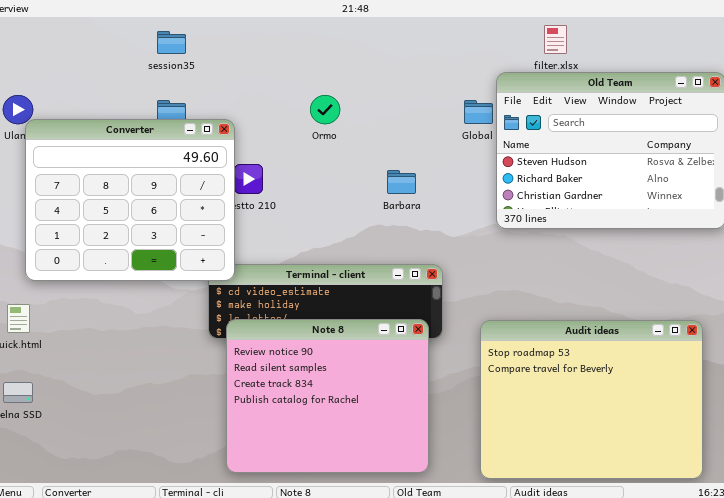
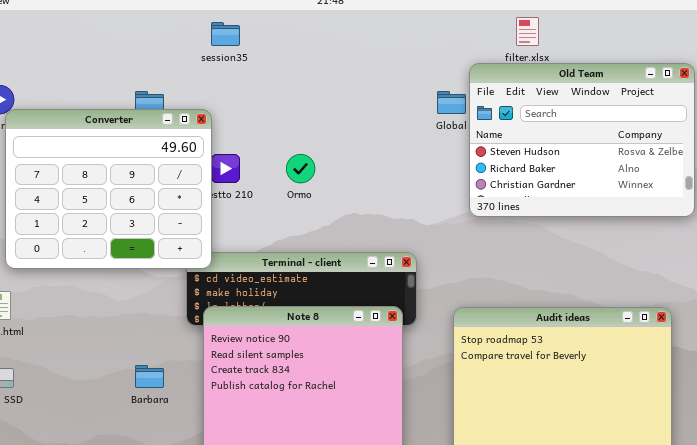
session35: [157,31,186,54] -> [211,22,240,46], moved
Ormo: [310,95,340,124] -> [286,154,315,183], moved
Barbara: [387,170,416,194] -> [135,365,164,388], moved

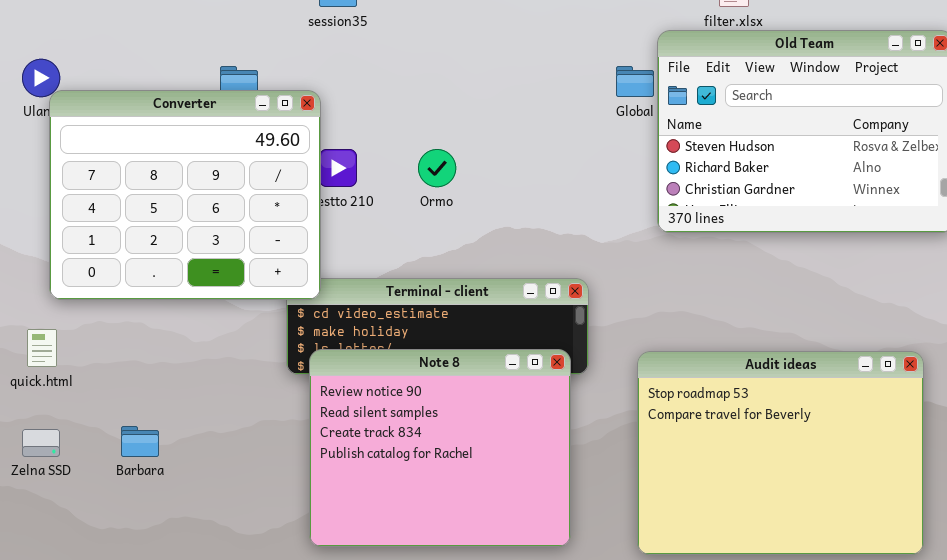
Barbara: [135,365,164,388] -> [121,426,159,457], moved

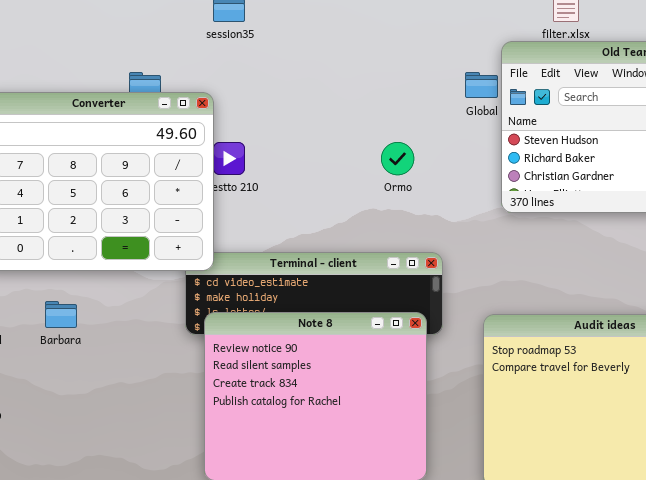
Ormo: [418,149,456,187] -> [381,142,414,175], moved
Barbara: [121,426,159,457] -> [45,301,77,328], moved

